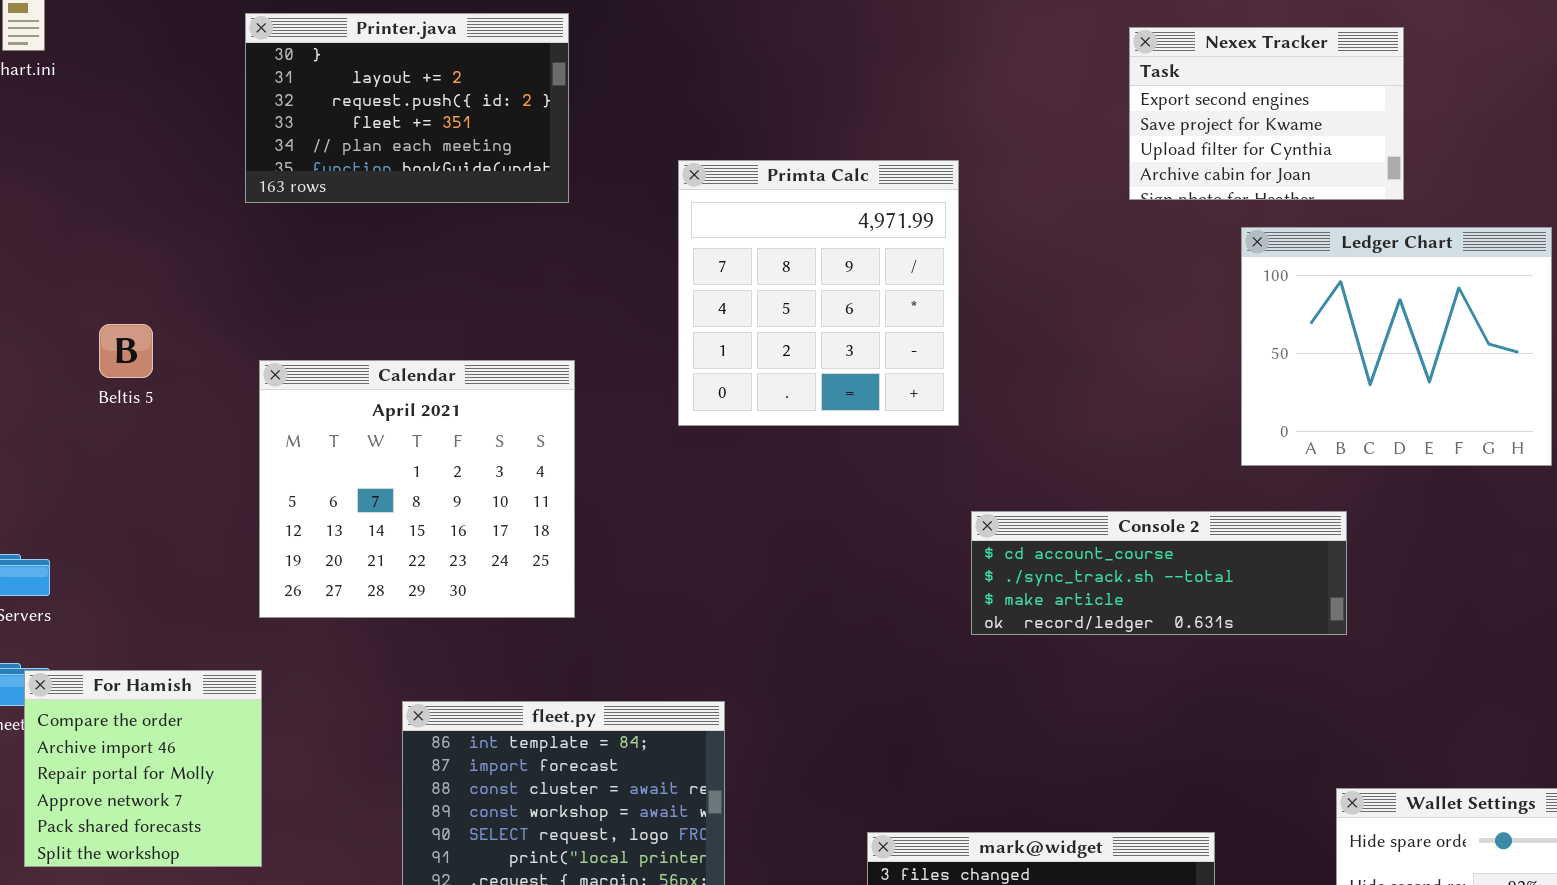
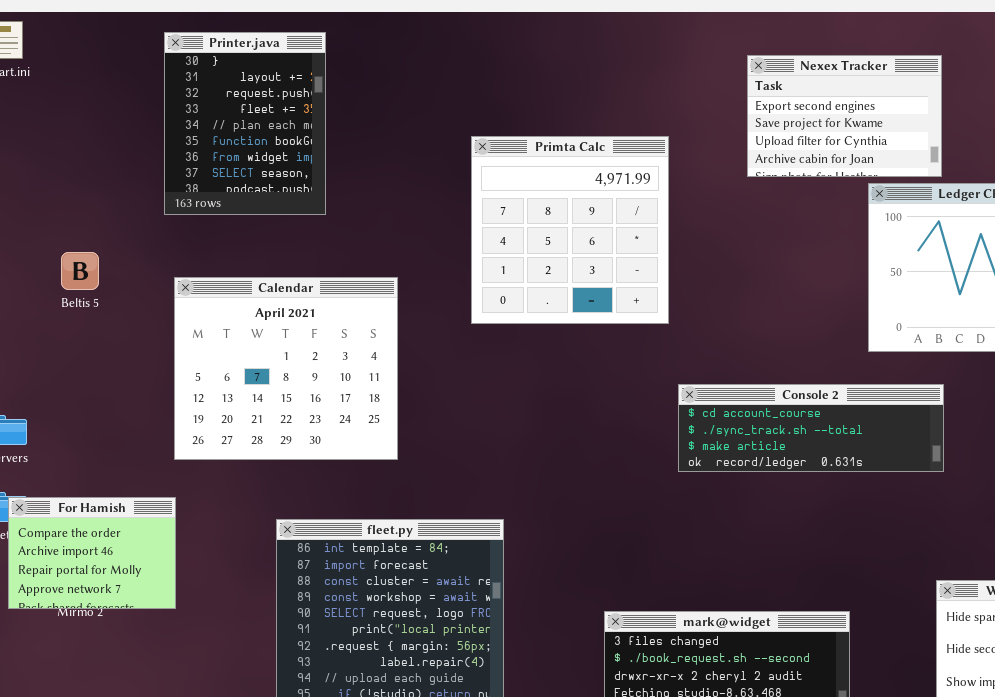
Printer.java: [245,13,569,203] -> [164,32,326,215], resized
Nexex Tracker: [1129,27,1404,200] -> [747,55,942,177], moved
For Hamish: [24,670,262,867] -> [8,497,176,609], resized

